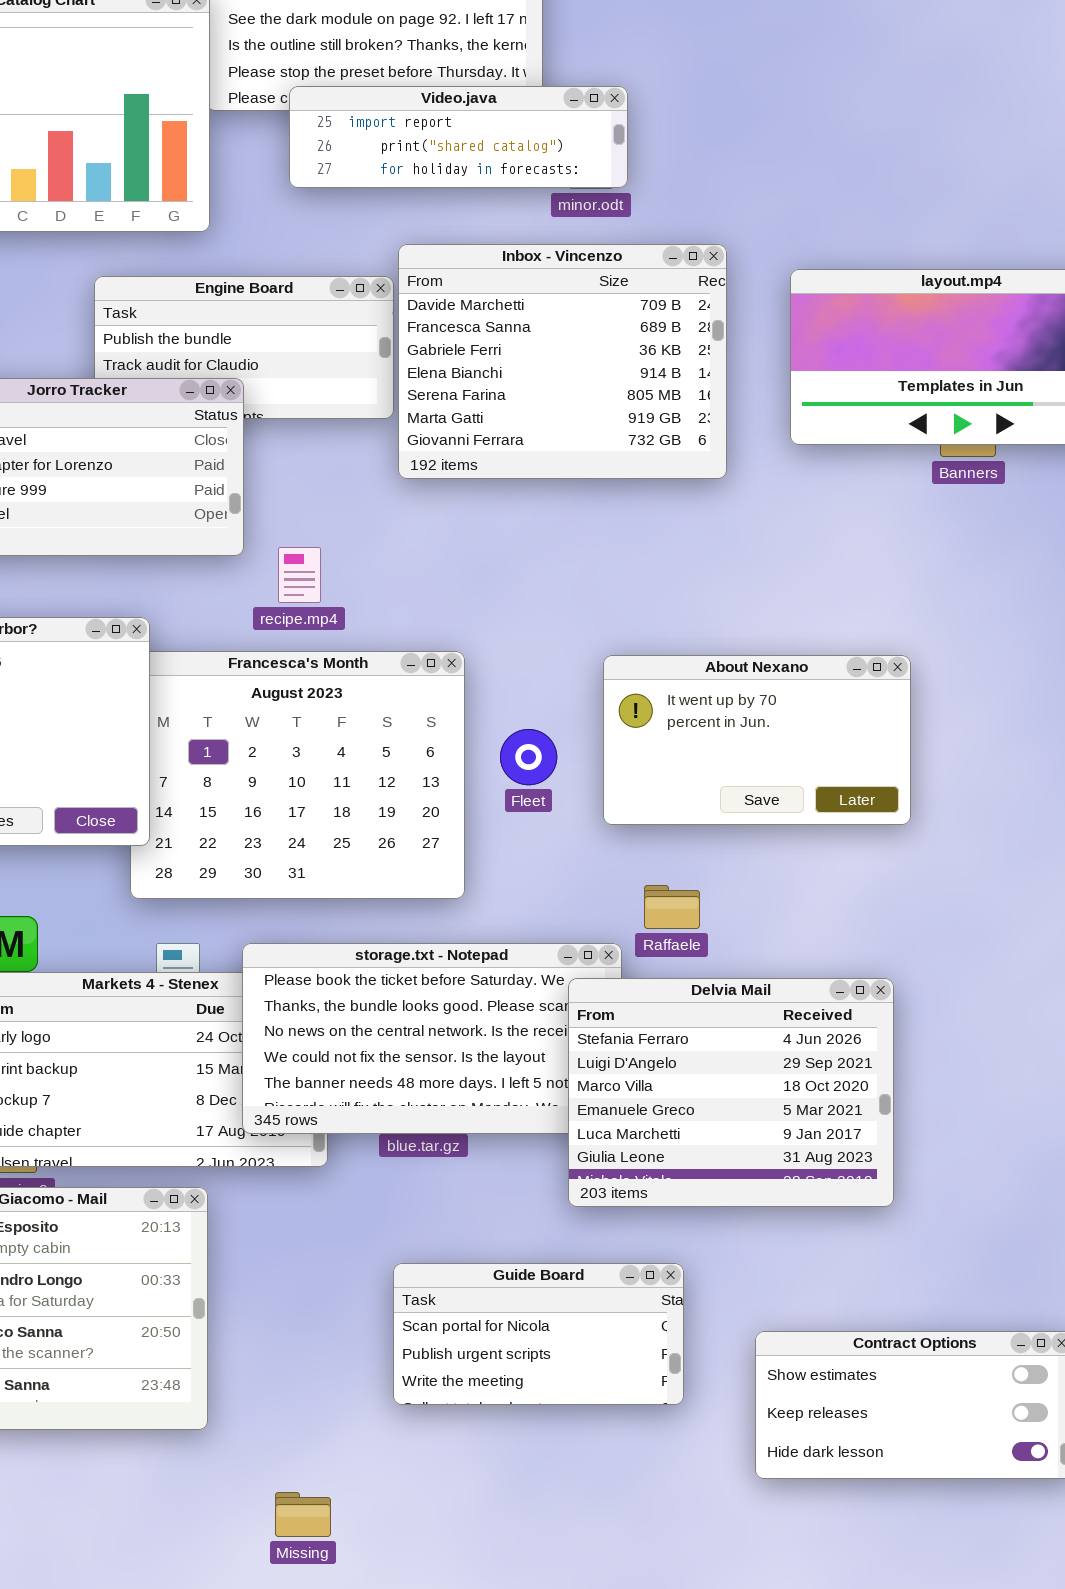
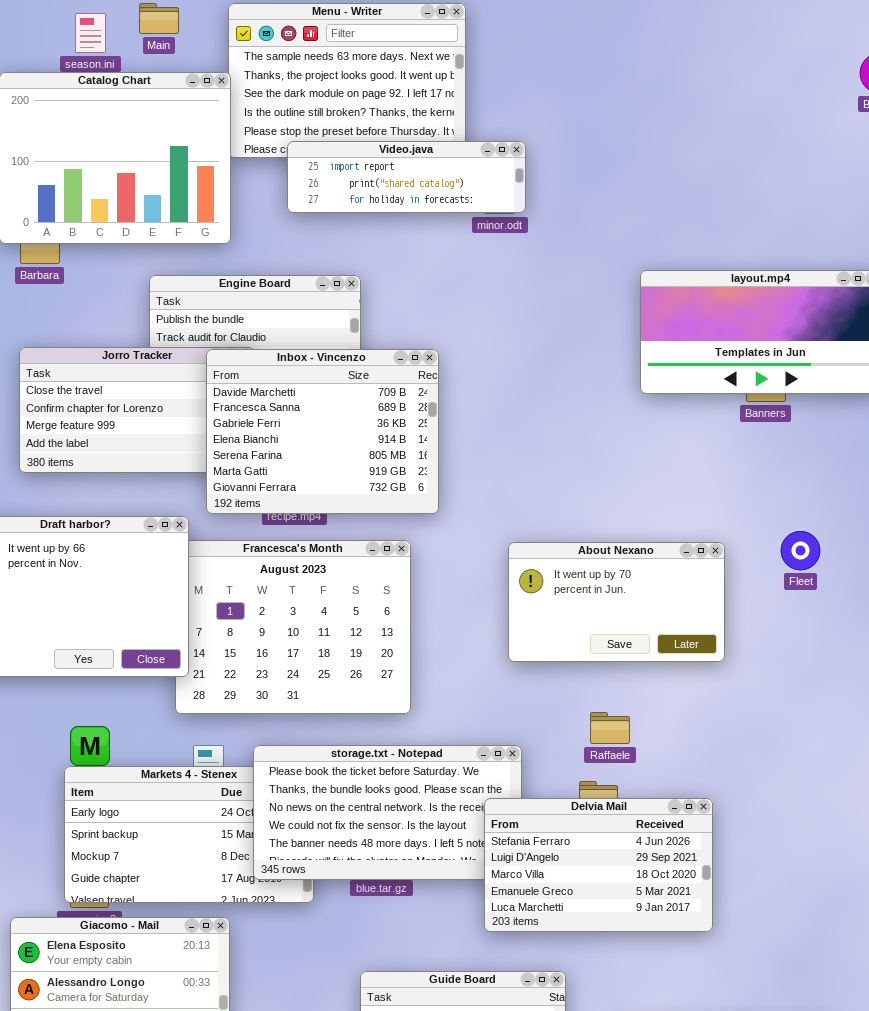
Inbox - Vincenzo: [398,244,727,479] -> [206,349,439,514], moved
Fleet: [500,729,557,785] -> [781,531,820,570], moved
Raffaele: [644,885,700,929] -> [590,712,630,744], moved
Delvia Mail: [568,978,894,1207] -> [484,798,713,932], resized

